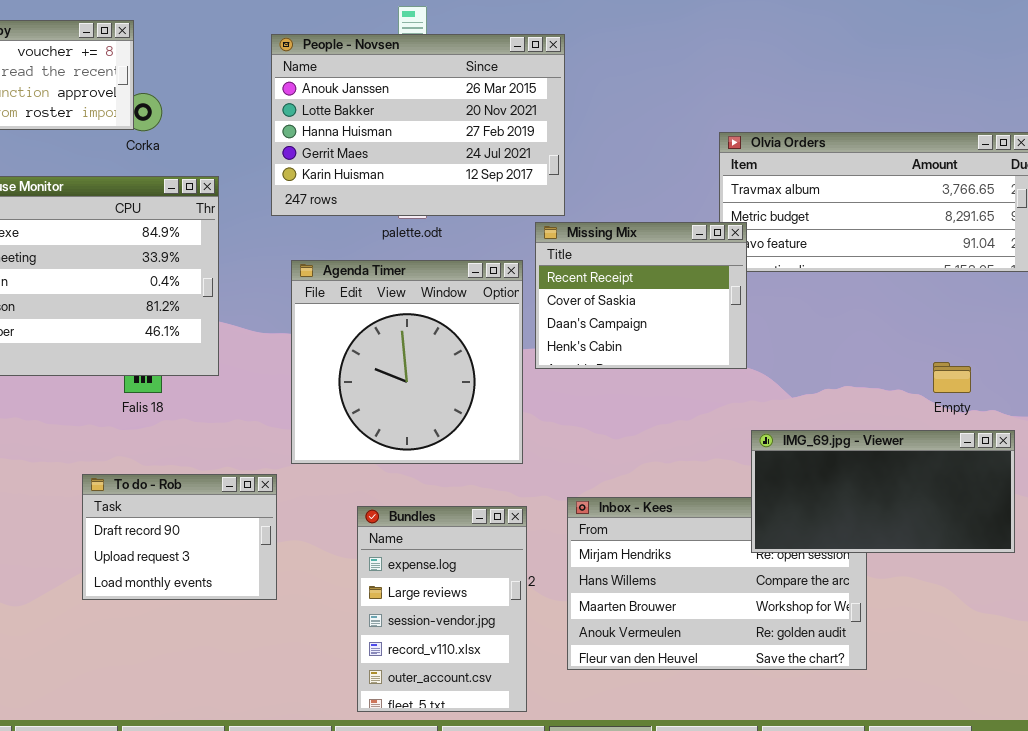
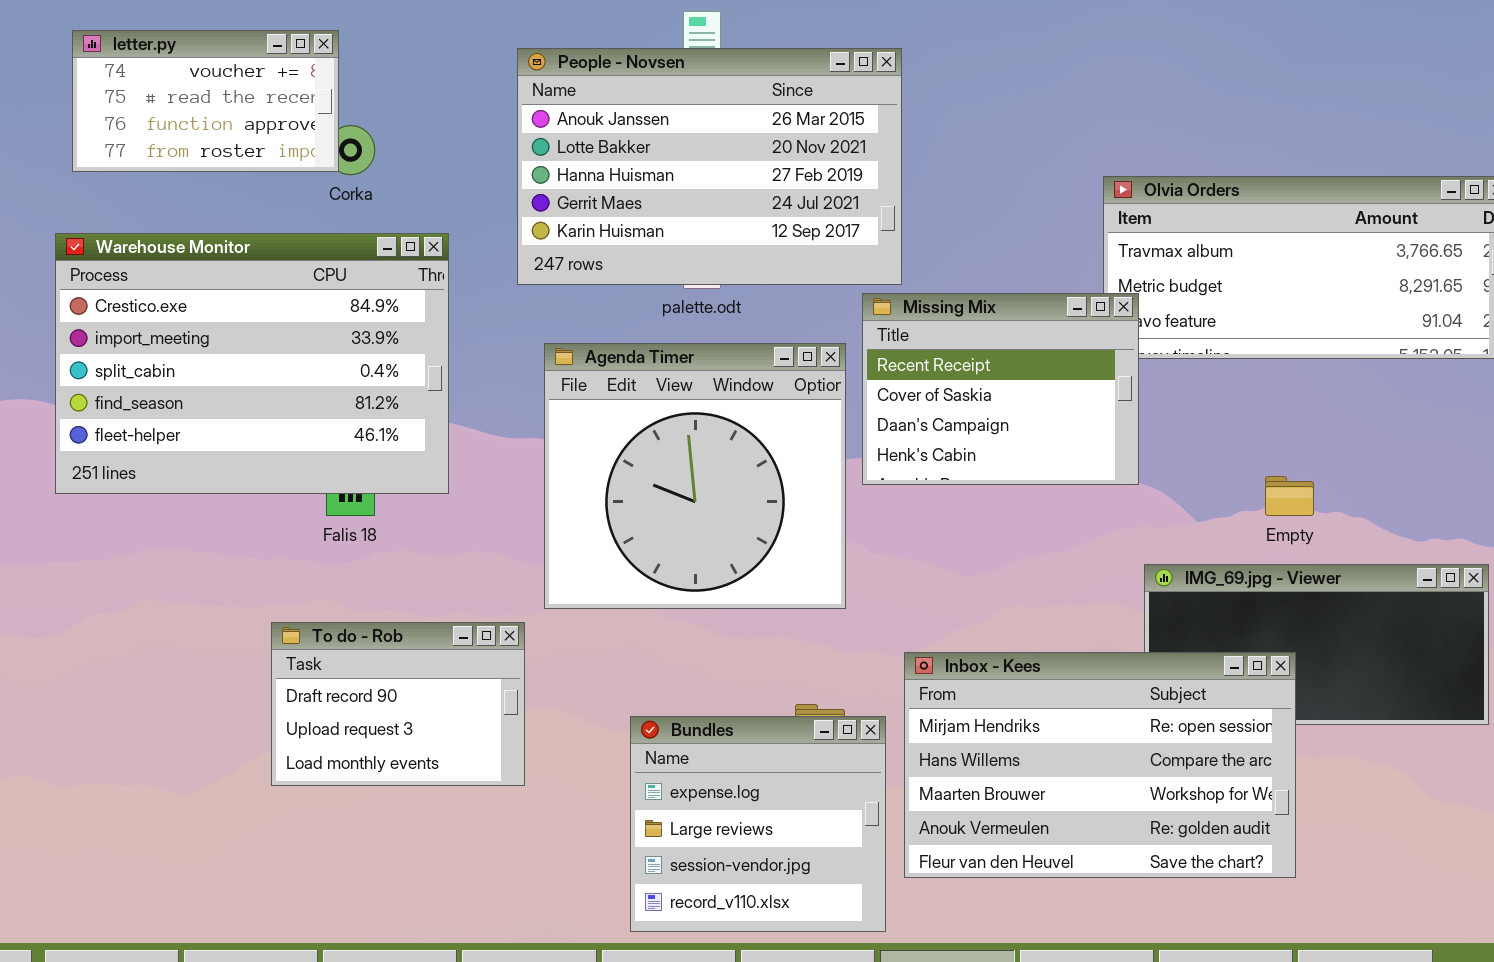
Empty: [933,362,971,393] -> [1265,476,1314,516], moved
Inbox - Kees: [567,497,867,670] -> [904,652,1296,878], raised
Bundles: [357,506,527,712] -> [630,716,886,932], resized

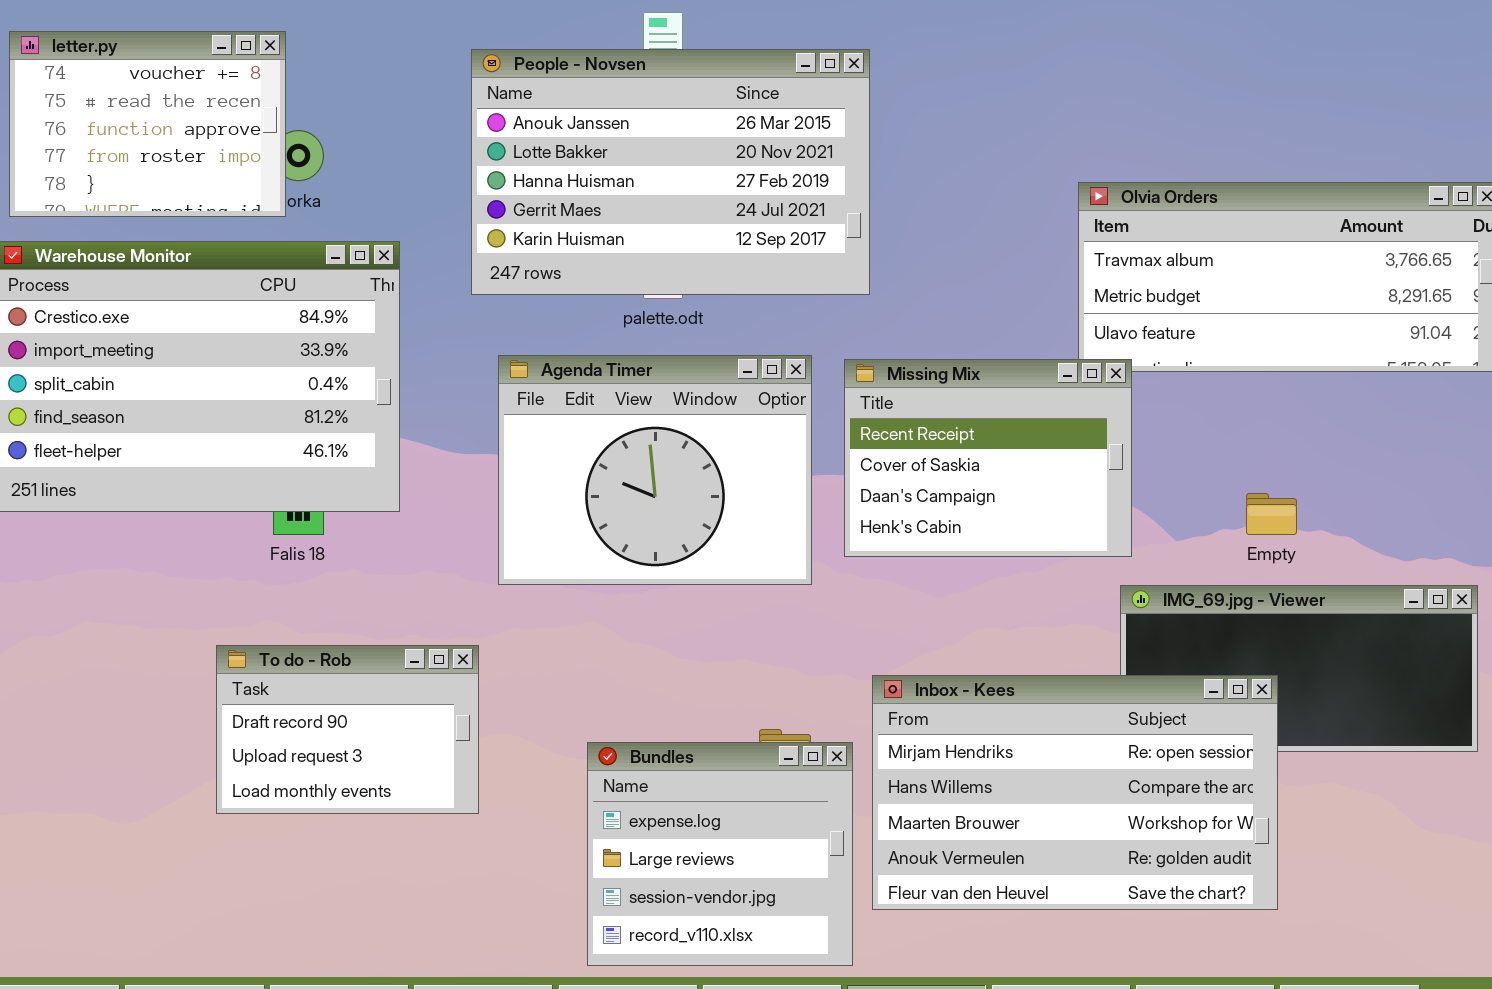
letter.py: [72,30,339,172] -> [9,31,286,217], resized
Missing Mix: [862,293,1139,485] -> [844,359,1132,557], moved
Agenda Timer: [544,343,846,609] -> [498,355,812,585], resized

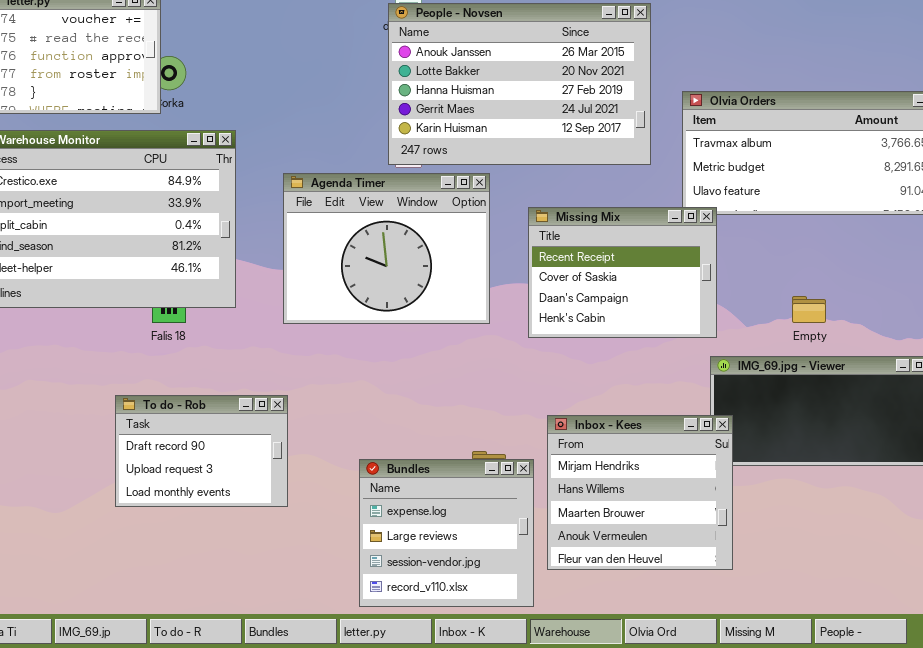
People - Novsen: [471,49,870,295] -> [388,3,651,165], moved
Agenda Timer: [498,355,812,585] -> [283,173,490,324], moved
Inbox - Kees: [872,675,1278,910] -> [547,415,733,570], resized

